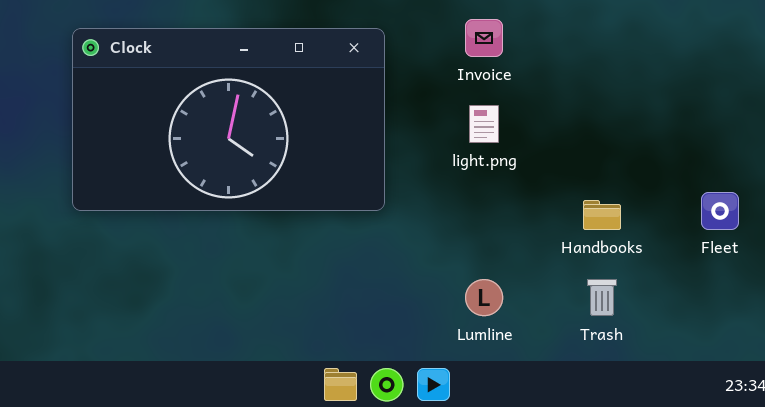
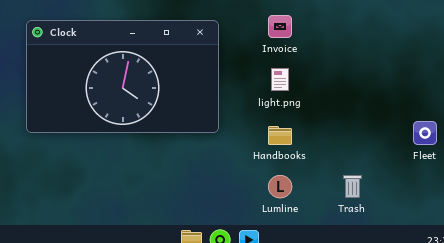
Handbooks: [583,200,621,230] -> [268,126,292,145], moved

